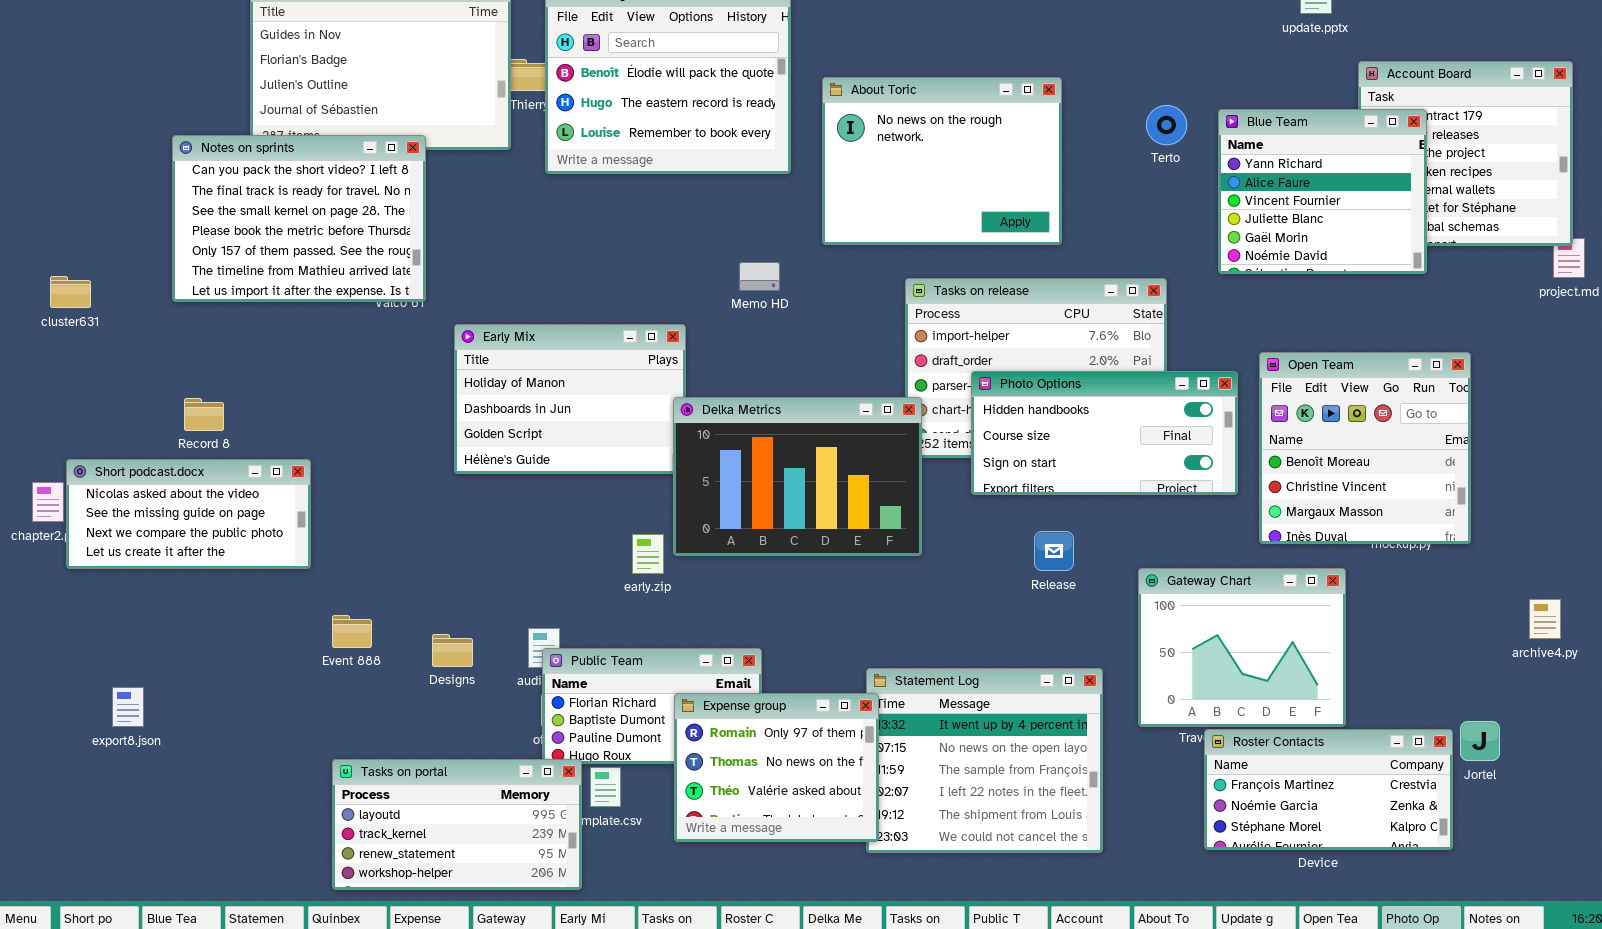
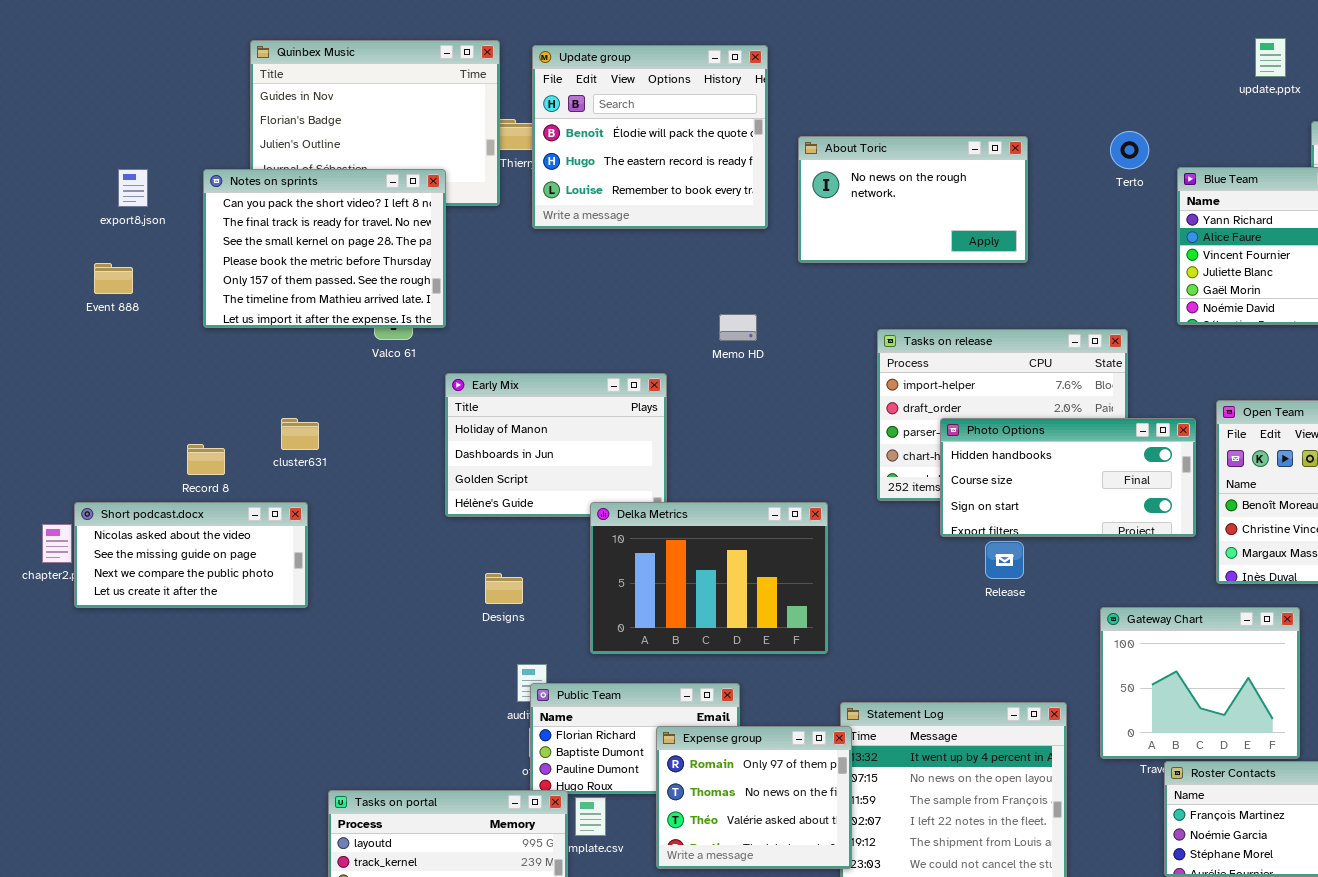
About Toric: [822,77,1062,245] -> [798,136,1028,263], resized
Terto: [1146,105,1187,145] -> [1110,131,1149,169], moved
Notes on sprints: [172,135,426,302] -> [203,169,446,328], moved
cluster631: [50,276,91,308] -> [281,418,319,450], moved
Delka Metrics: [673,397,922,556] -> [590,502,828,654], moved
Release: [1034,531,1074,571] -> [985,541,1024,579], moved
Event 888: [332,615,372,648] -> [94,263,133,294], moved
Designs: [432,634,473,667] -> [485,573,523,604], moved
export8.json: [112,687,144,727] -> [118,169,148,207], moved

